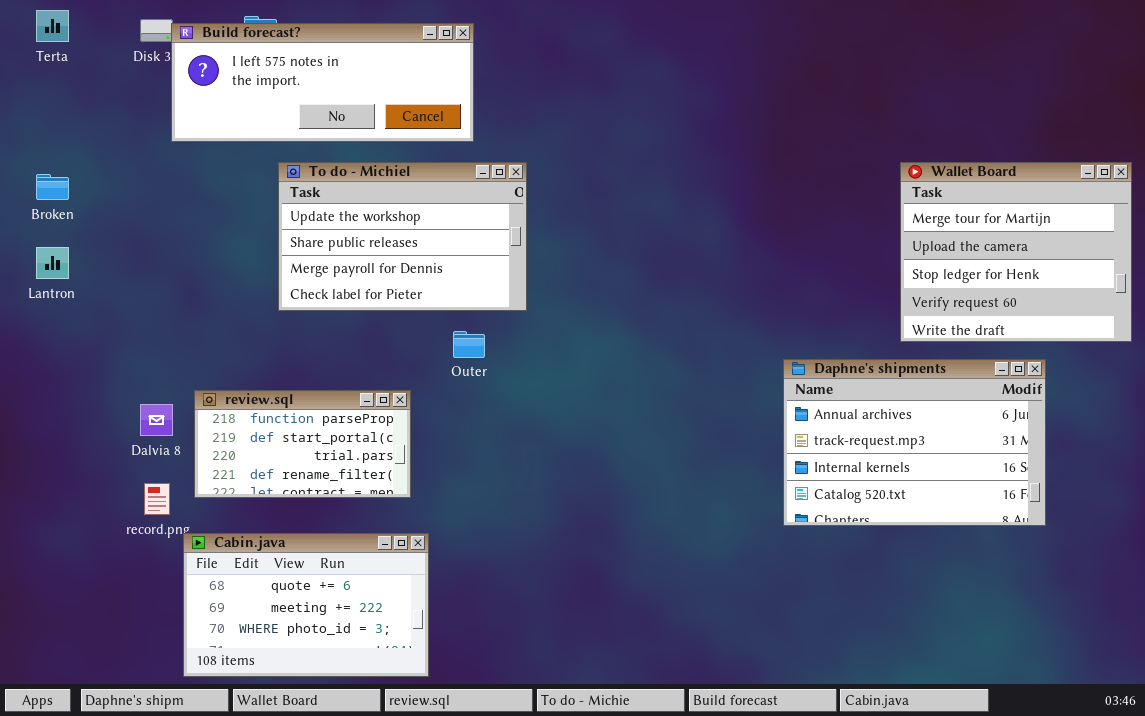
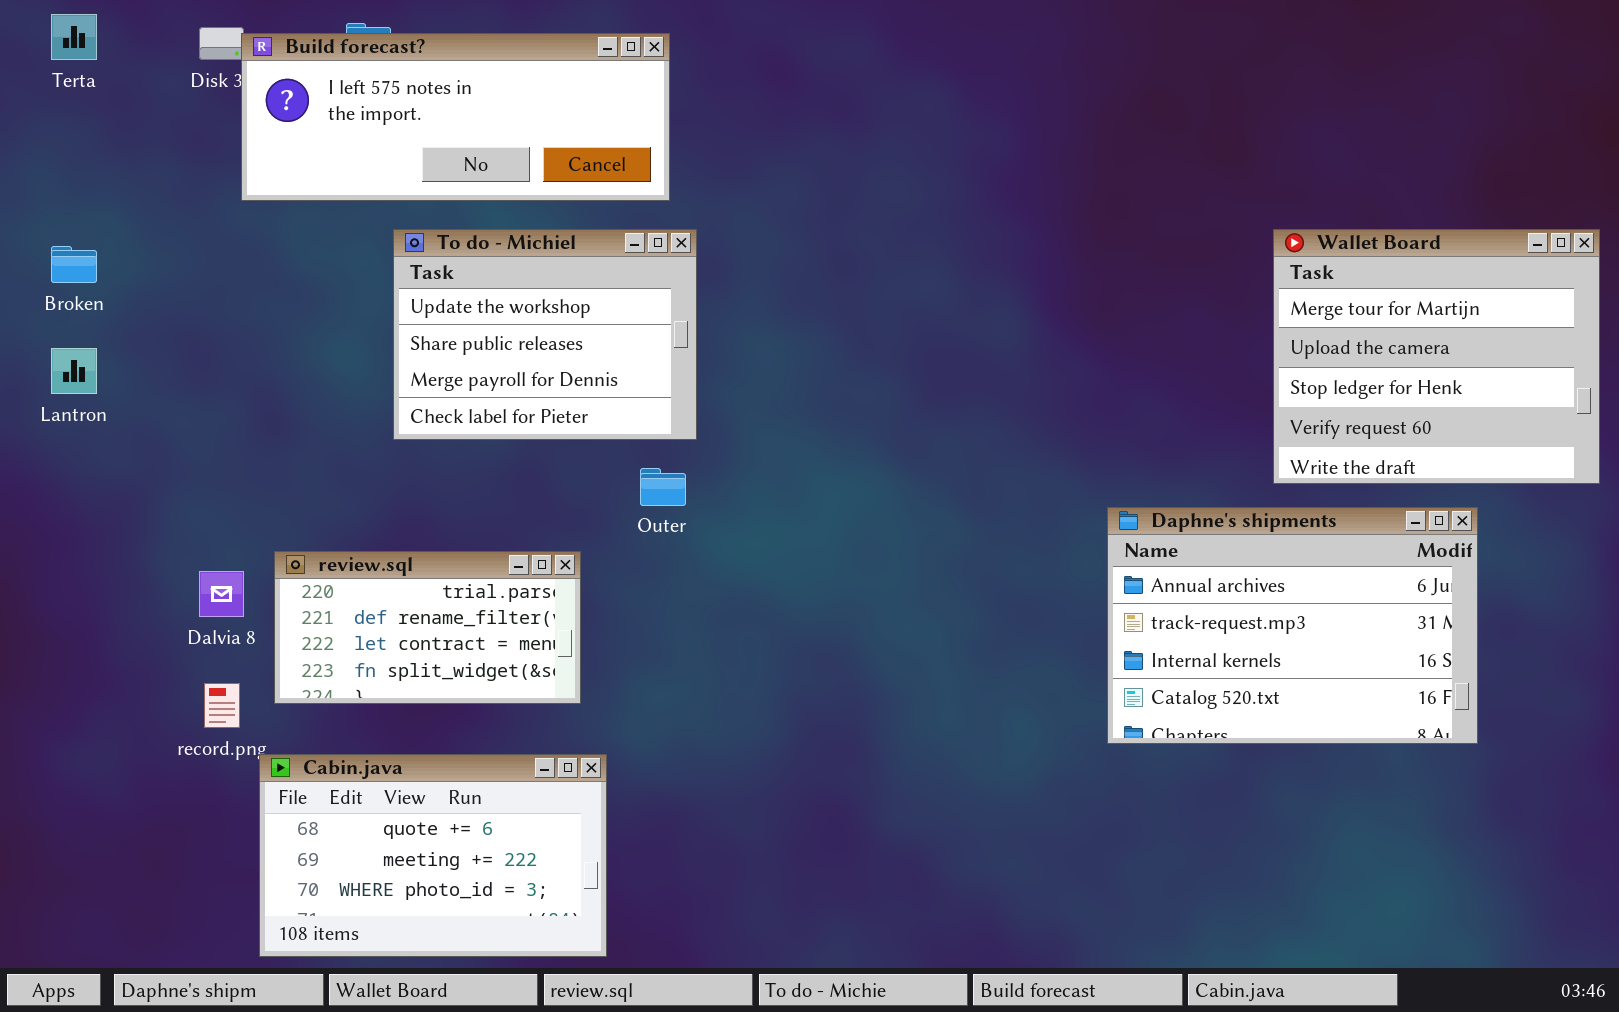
To do - Michiel: [278,162,527,311] -> [393,229,697,440], resized
review.sql: [194,390,411,498] -> [274,551,581,704], scrolled down 2 rows

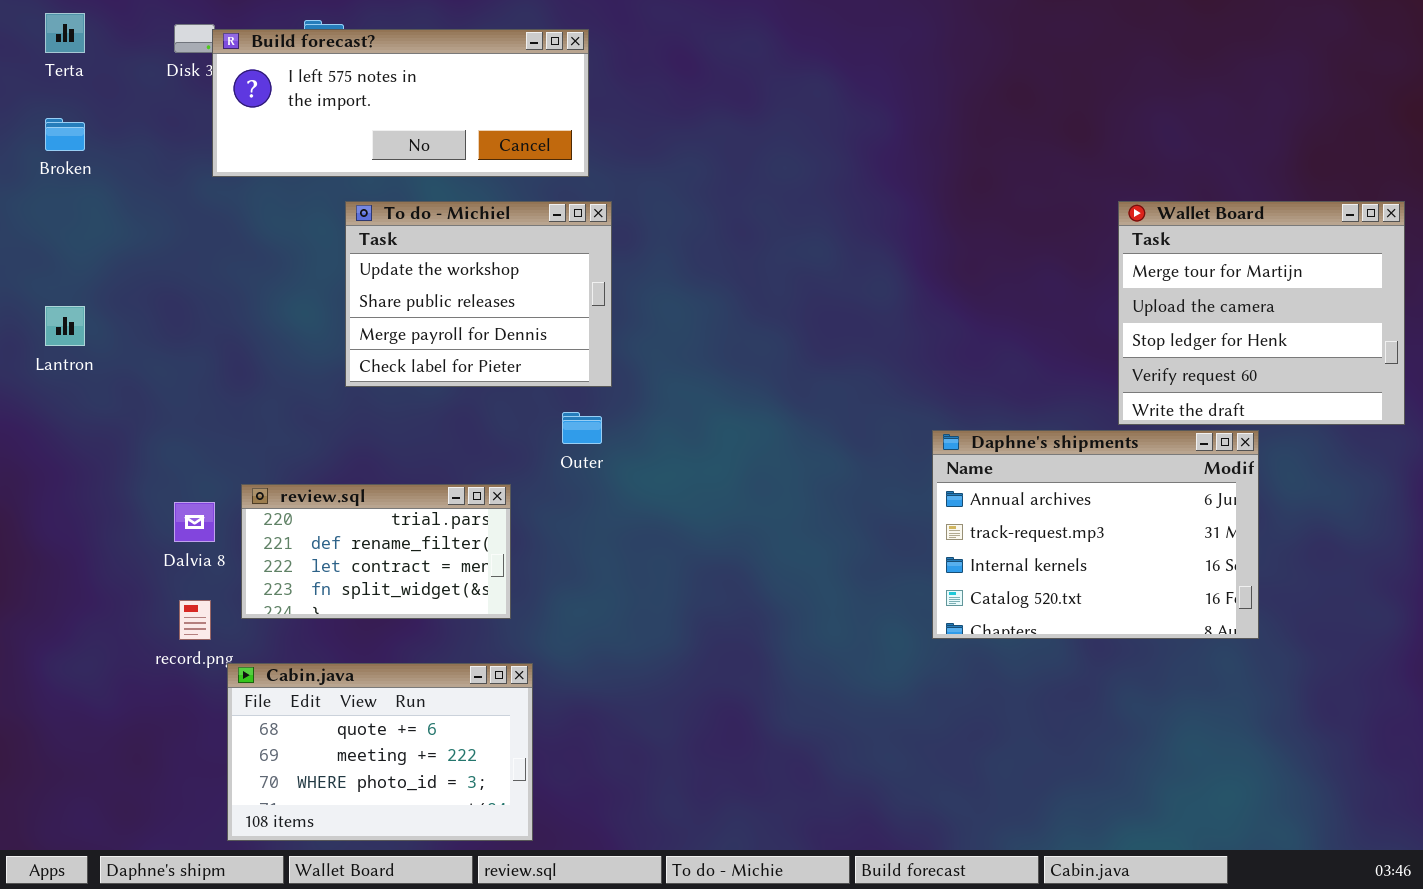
Broken: [51,246,97,283] -> [45,118,85,151], moved
Daphne's shipments: [1107,507,1478,744] -> [932,430,1259,639], moved

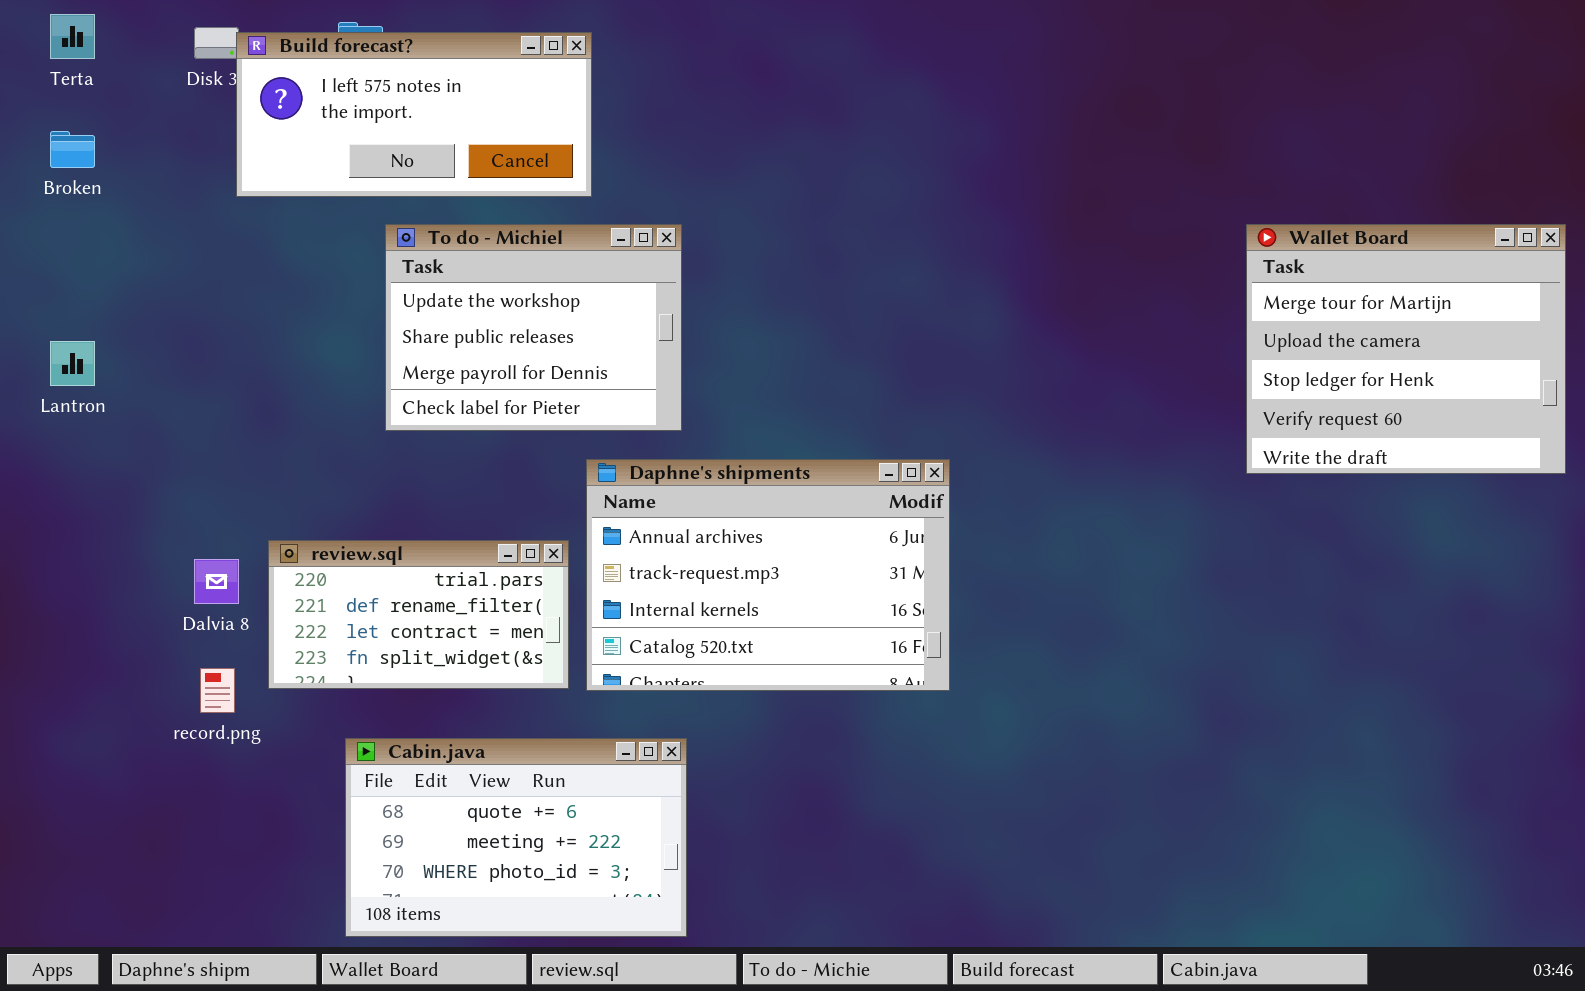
Build forecast?: [212,29,589,177] -> [236,32,592,197], resized
Daphne's shipments: [932,430,1259,639] -> [586,459,950,691], moved
Cabin.java: [227,663,533,841] -> [345,738,687,937], moved

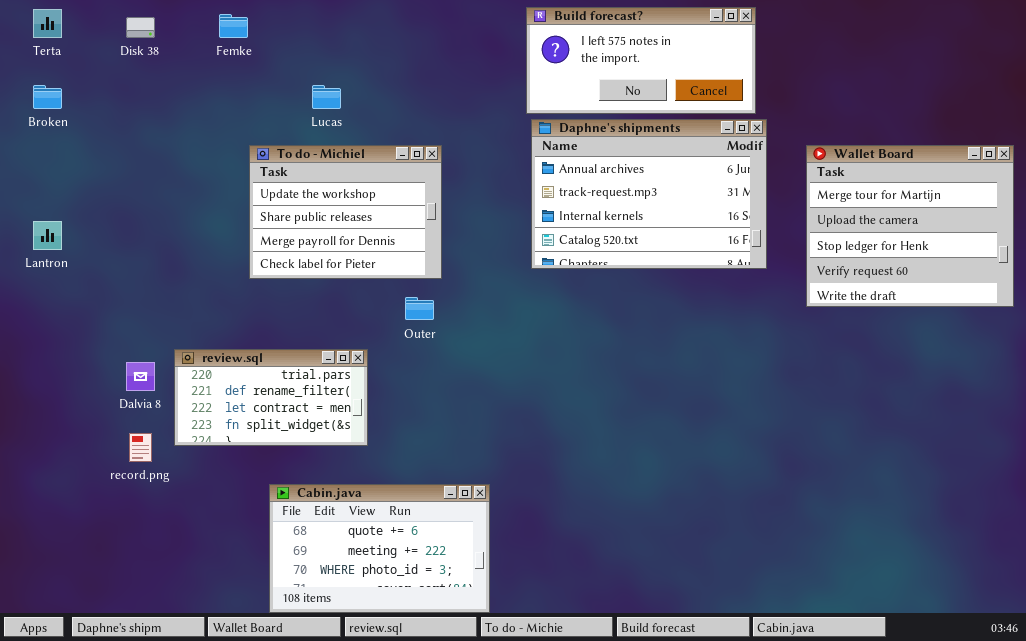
Build forecast?: [236,32,592,197] -> [526,7,756,114], moved
Daphne's shipments: [586,459,950,691] -> [531,119,767,269], moved
Cabin.java: [345,738,687,937] -> [269,484,490,613], moved

